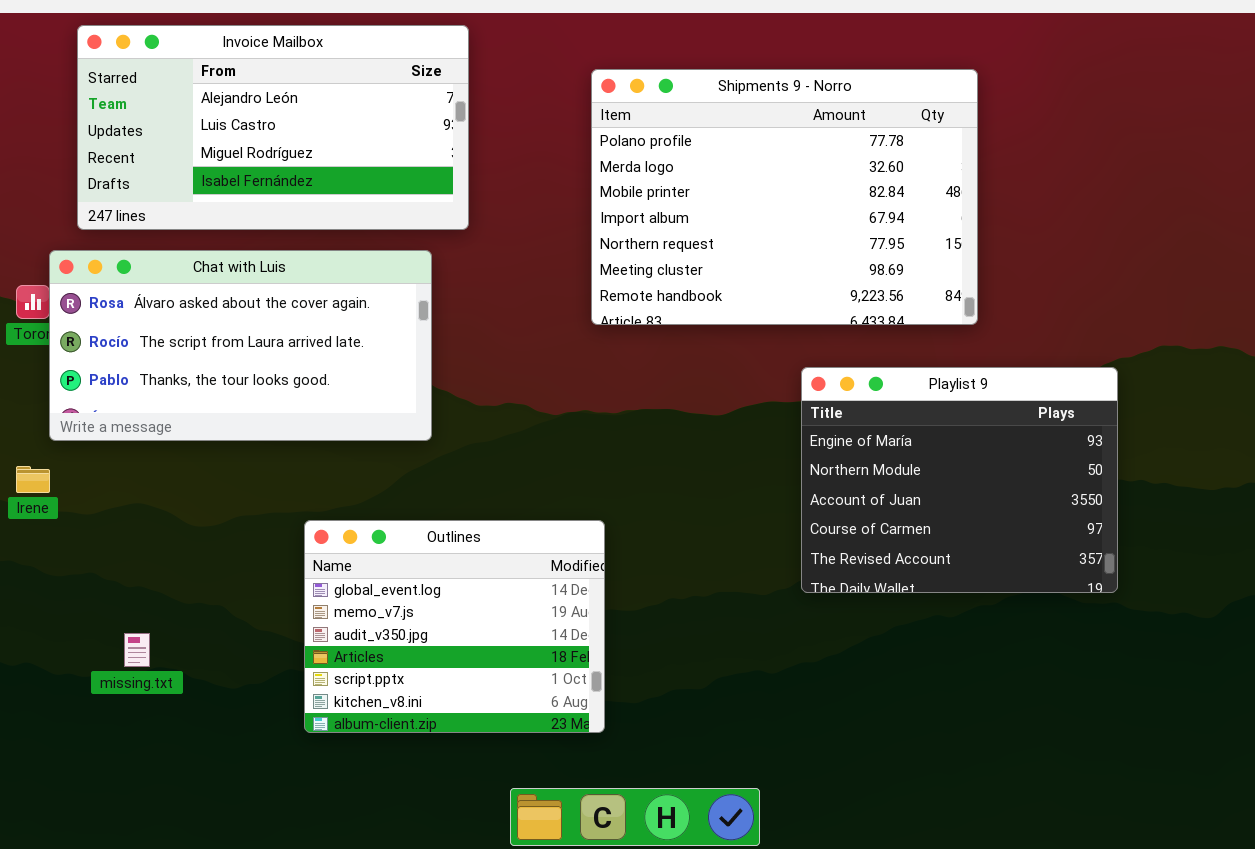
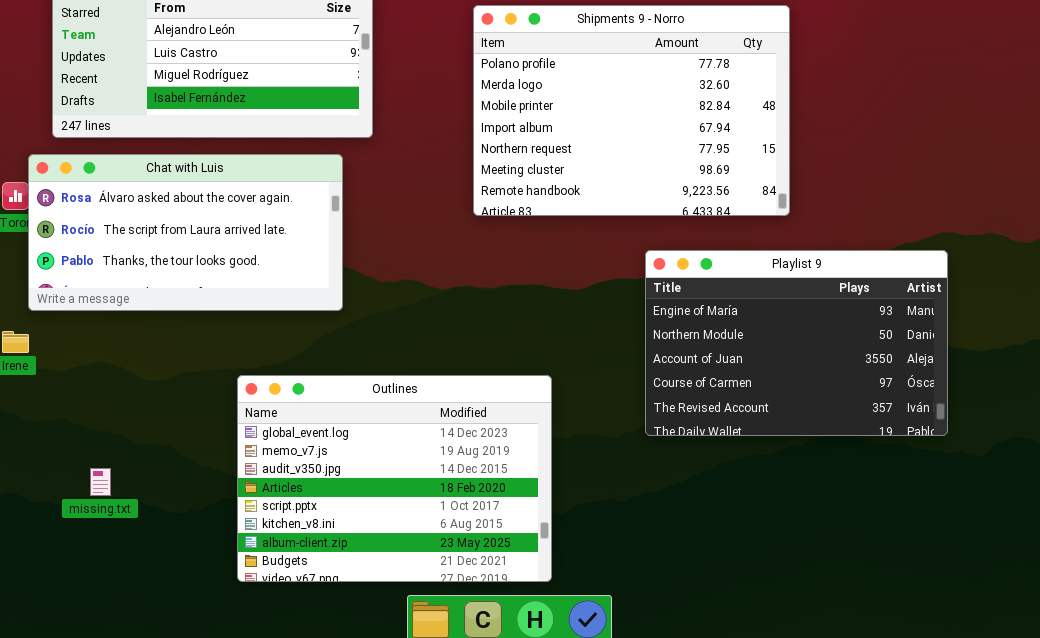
Playlist 9: [801,367,1118,593] -> [645,250,948,436], resized
Outlines: [304,520,605,733] -> [237,375,552,582], resized

